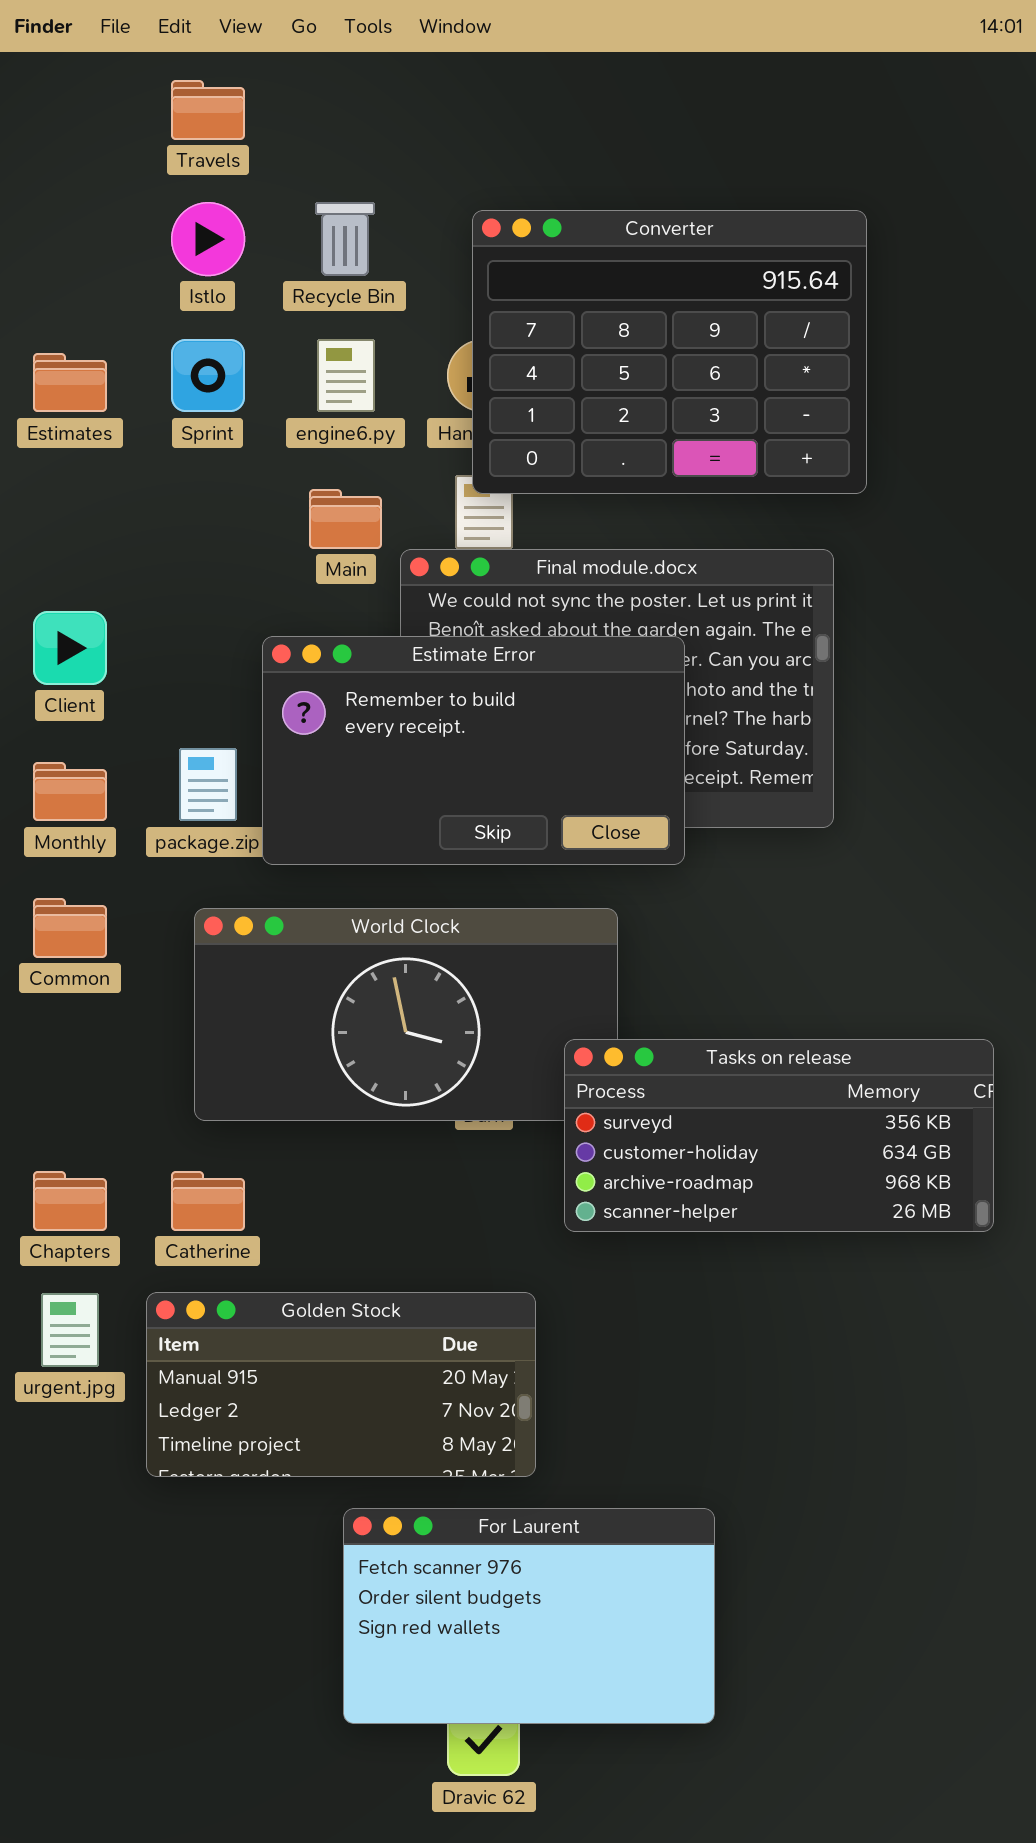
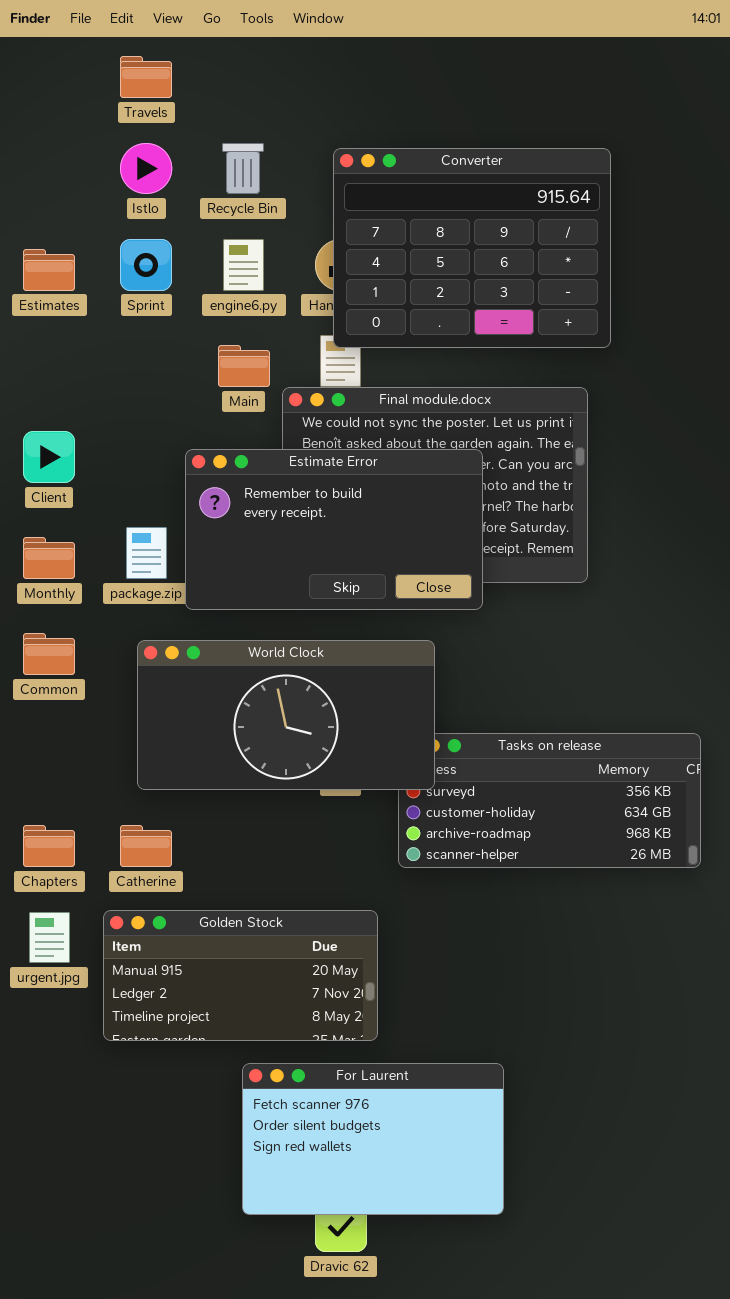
World Clock: [194,908,618,1121] -> [137,640,435,790], raised

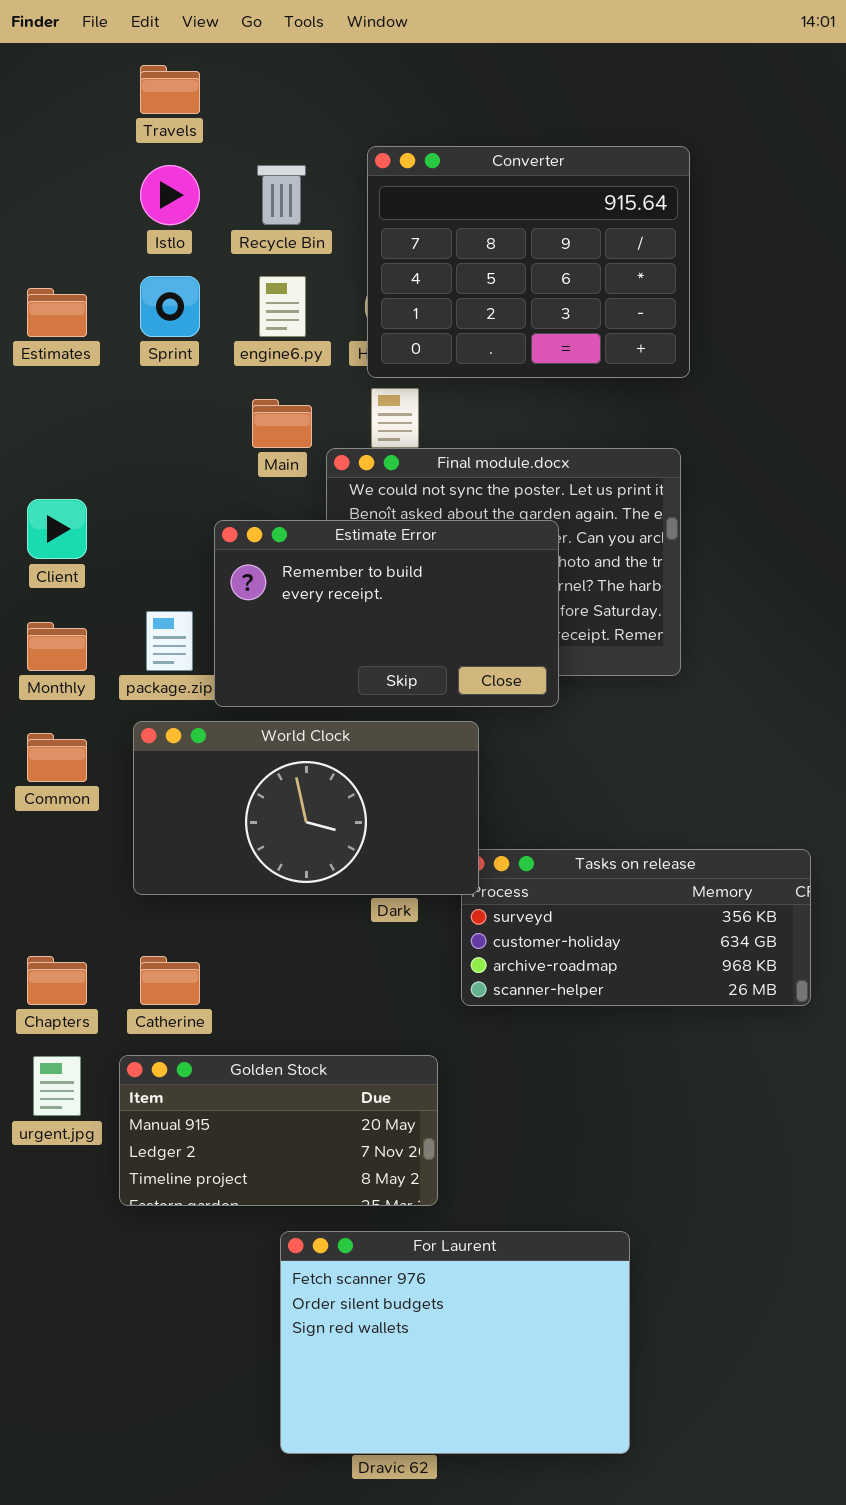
Converter: [333,148,611,348] -> [367,146,690,378], moved
World Clock: [137,640,435,790] -> [133,721,479,895], moved
For Laurent: [242,1063,504,1215] -> [280,1231,630,1454], resized

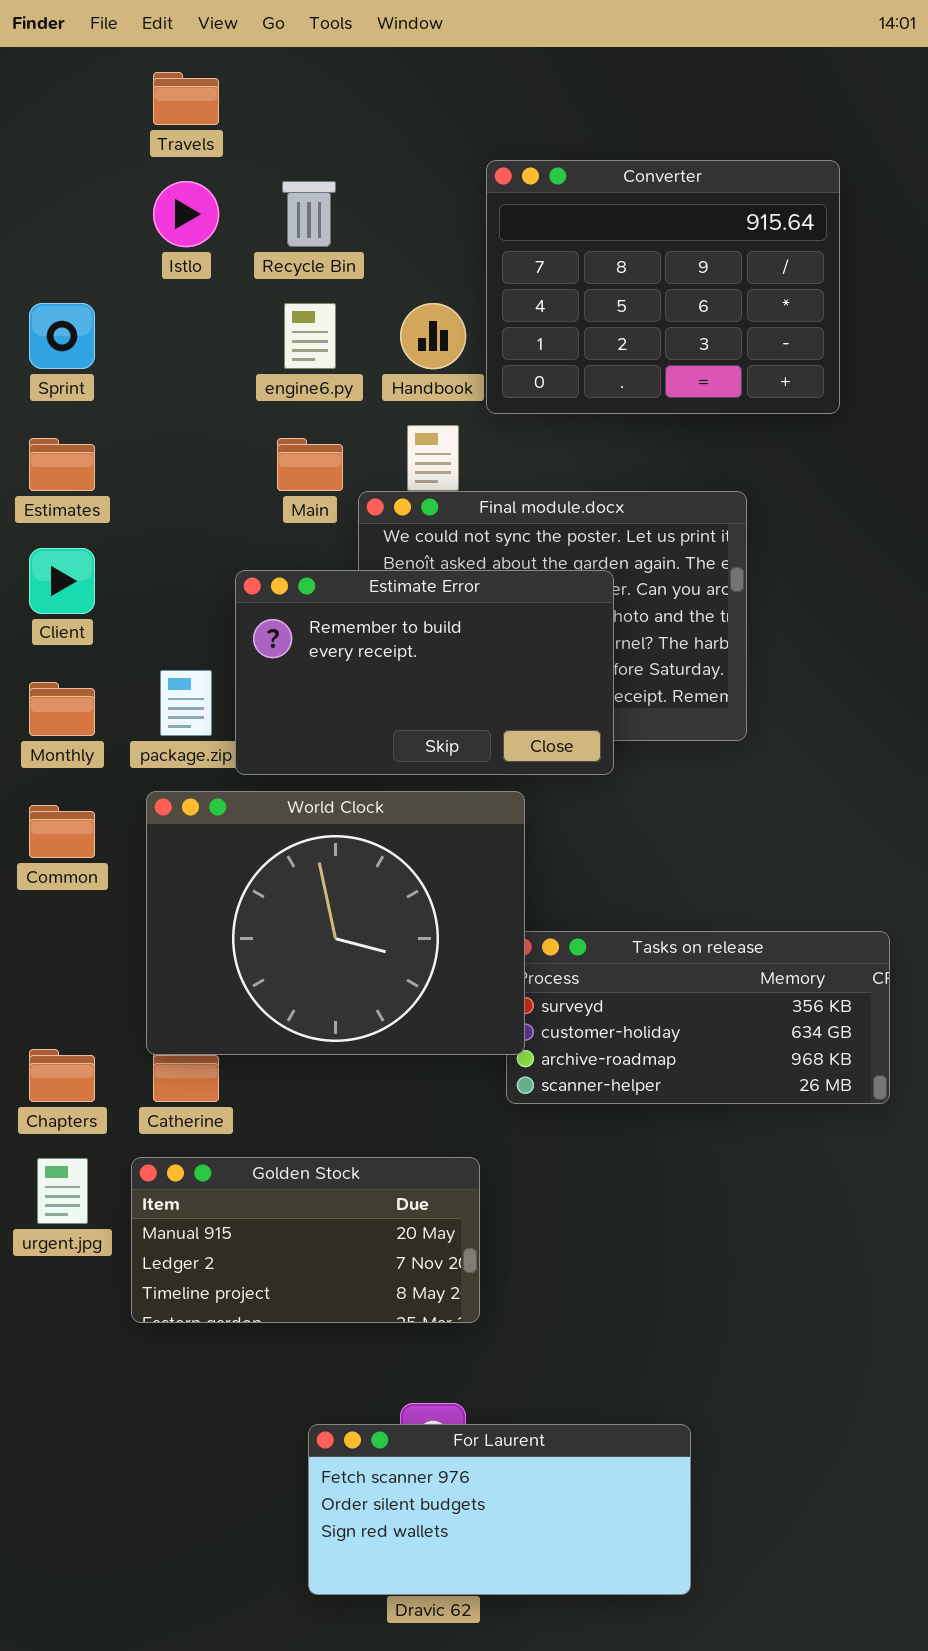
Converter: [367,146,690,378] -> [486,160,840,414], moved
Sprint: [140,276,200,337] -> [29,303,95,369], moved
Estimates: [27,288,87,337] -> [29,438,95,491], moved
World Clock: [133,721,479,895] -> [146,791,525,1055], resized
For Laurent: [280,1231,630,1454] -> [308,1424,691,1595], resized

